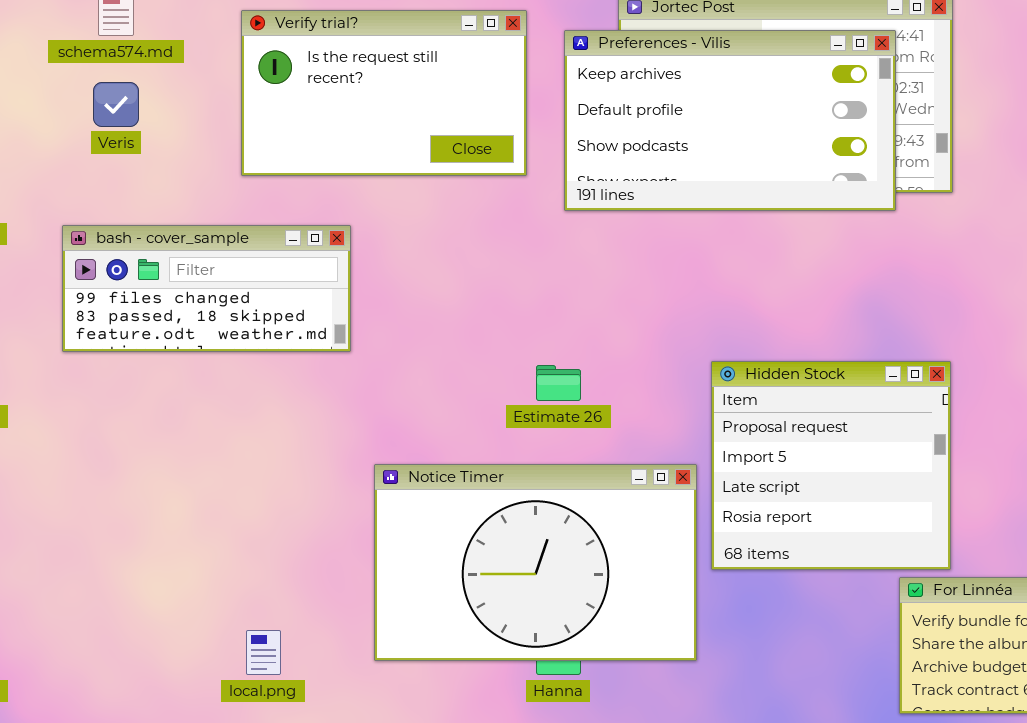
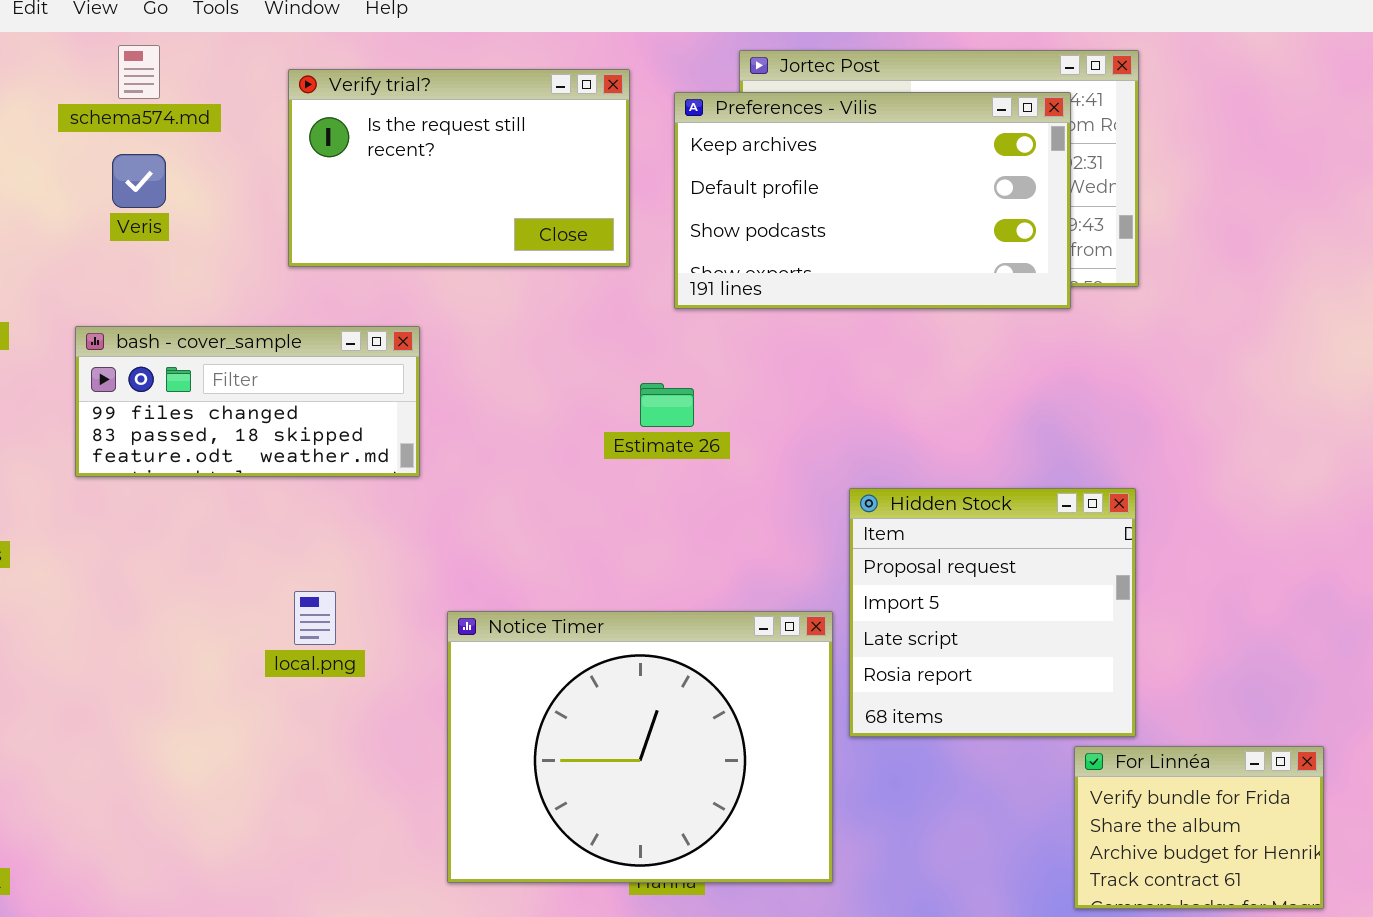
Estimate 26: [536,365,581,401] -> [640,383,694,427], moved
Notice Timer: [374,464,697,661] -> [447,611,833,883], resized
local.png: [246,630,281,675] -> [294,591,336,645], moved

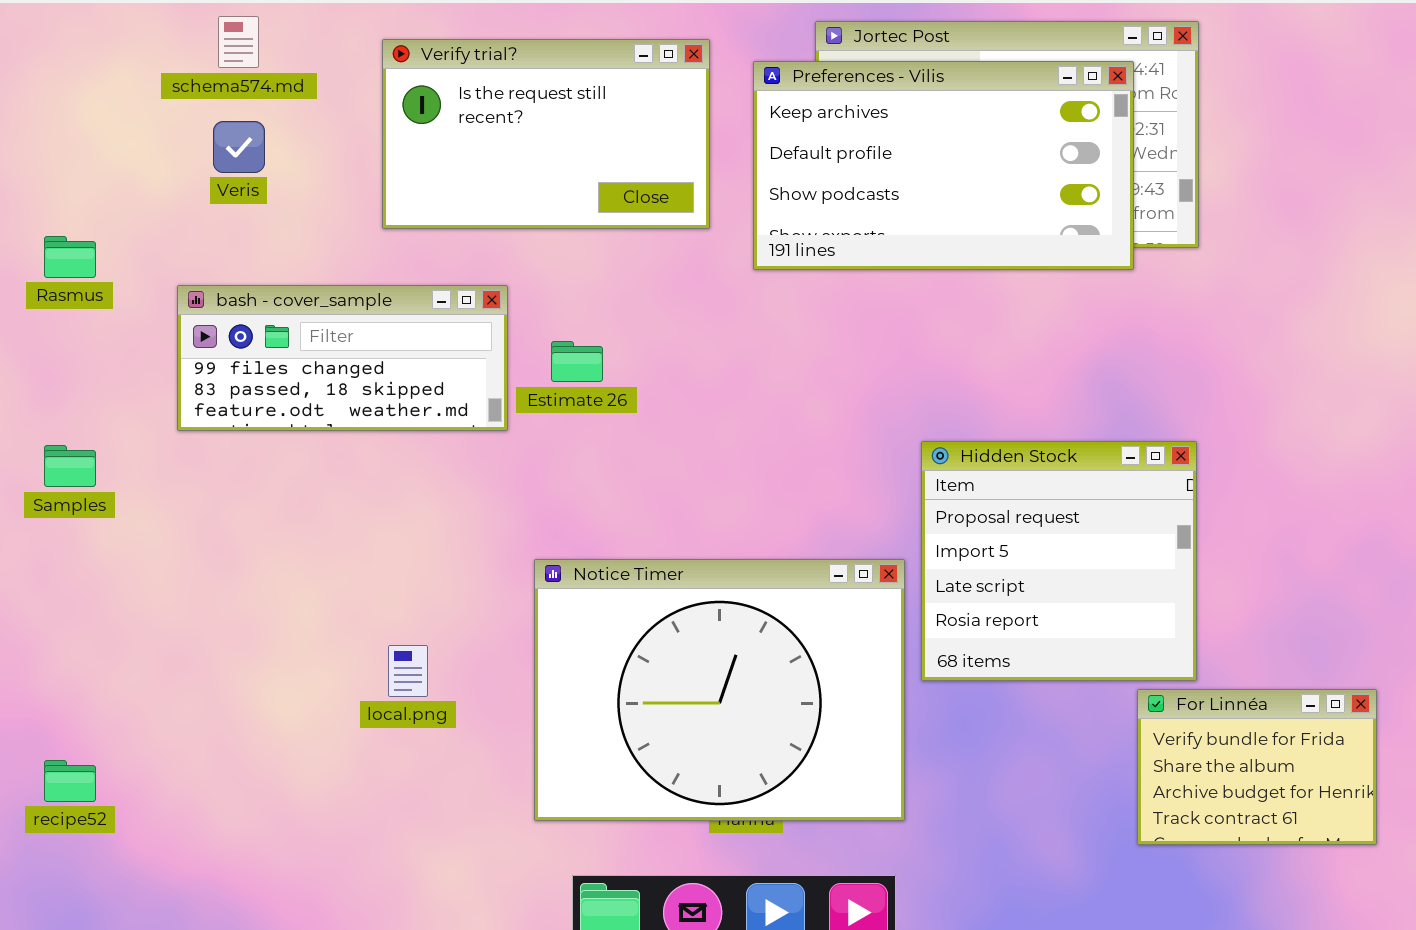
Estimate 26: [640,383,694,427] -> [551,341,603,382], moved
local.png: [294,591,336,645] -> [388,645,428,697], moved

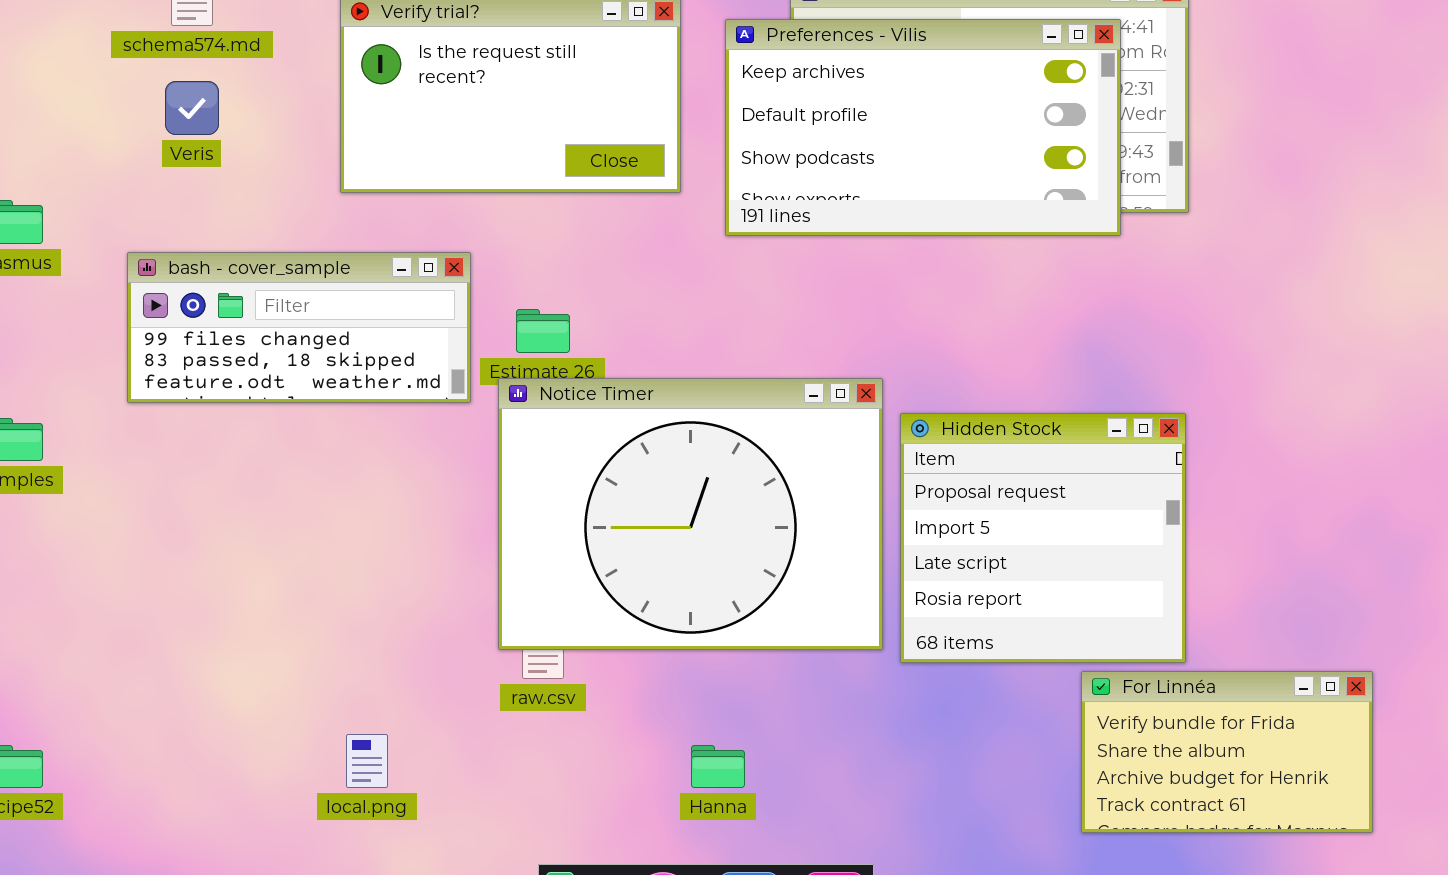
Notice Timer: [534,559,905,821] -> [498,378,883,650], moved
local.png: [388,645,428,697] -> [346,734,388,788], moved
For Linnéa: [1137,689,1377,845] -> [1081,671,1373,833], resized

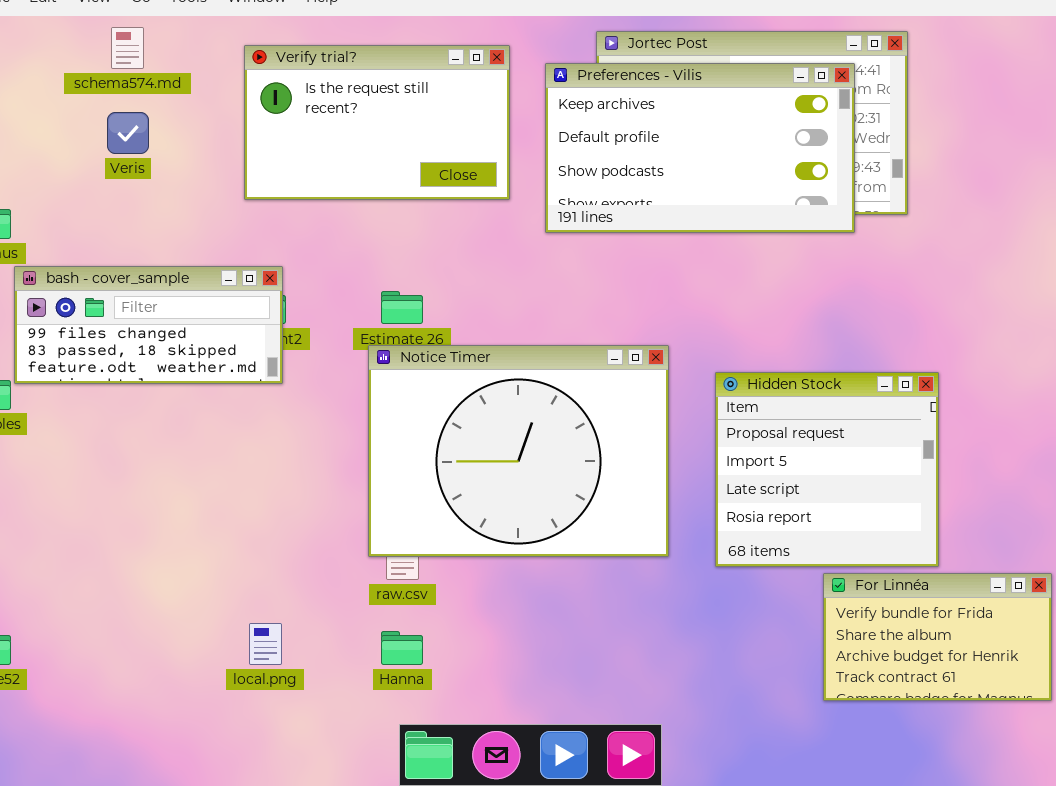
bash - cover_sample: [127,252,471,403] -> [14,266,283,384], moved
Hidden Stock: [900,413,1186,663] -> [715,372,939,567], moved
Hanna: [691,745,745,788] -> [381,631,423,665], moved

